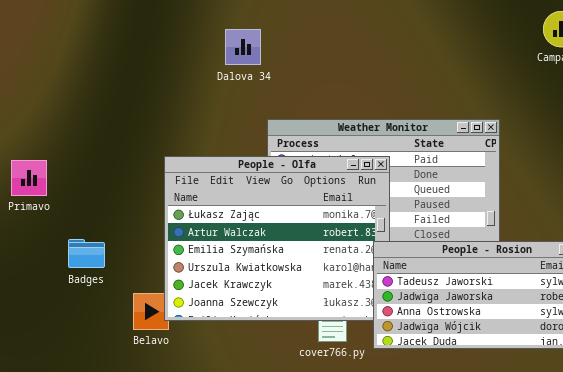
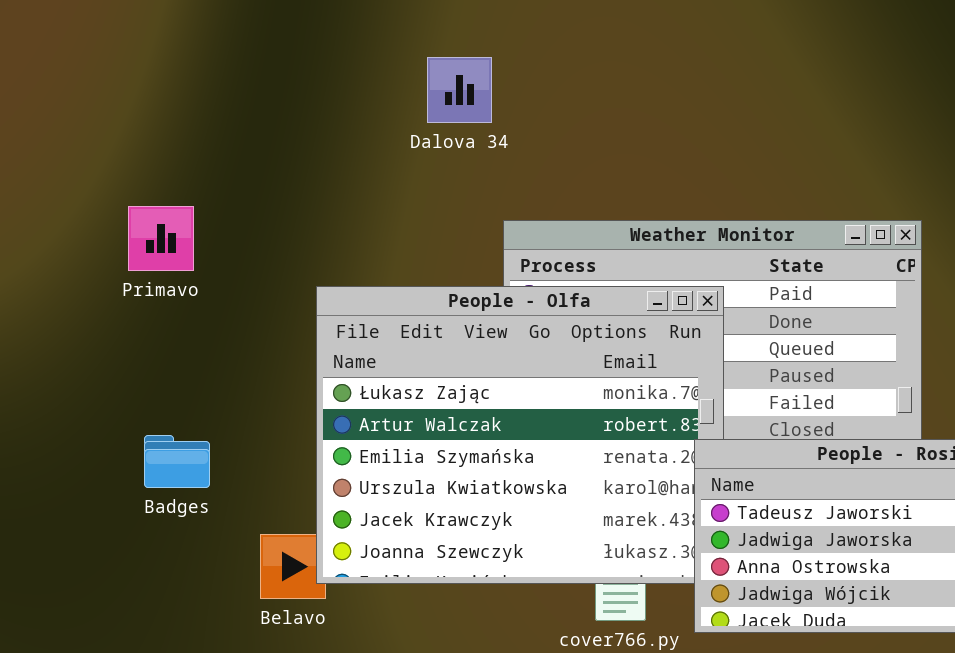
Primavo: [11,160,47,196] -> [128,206,194,271], moved

